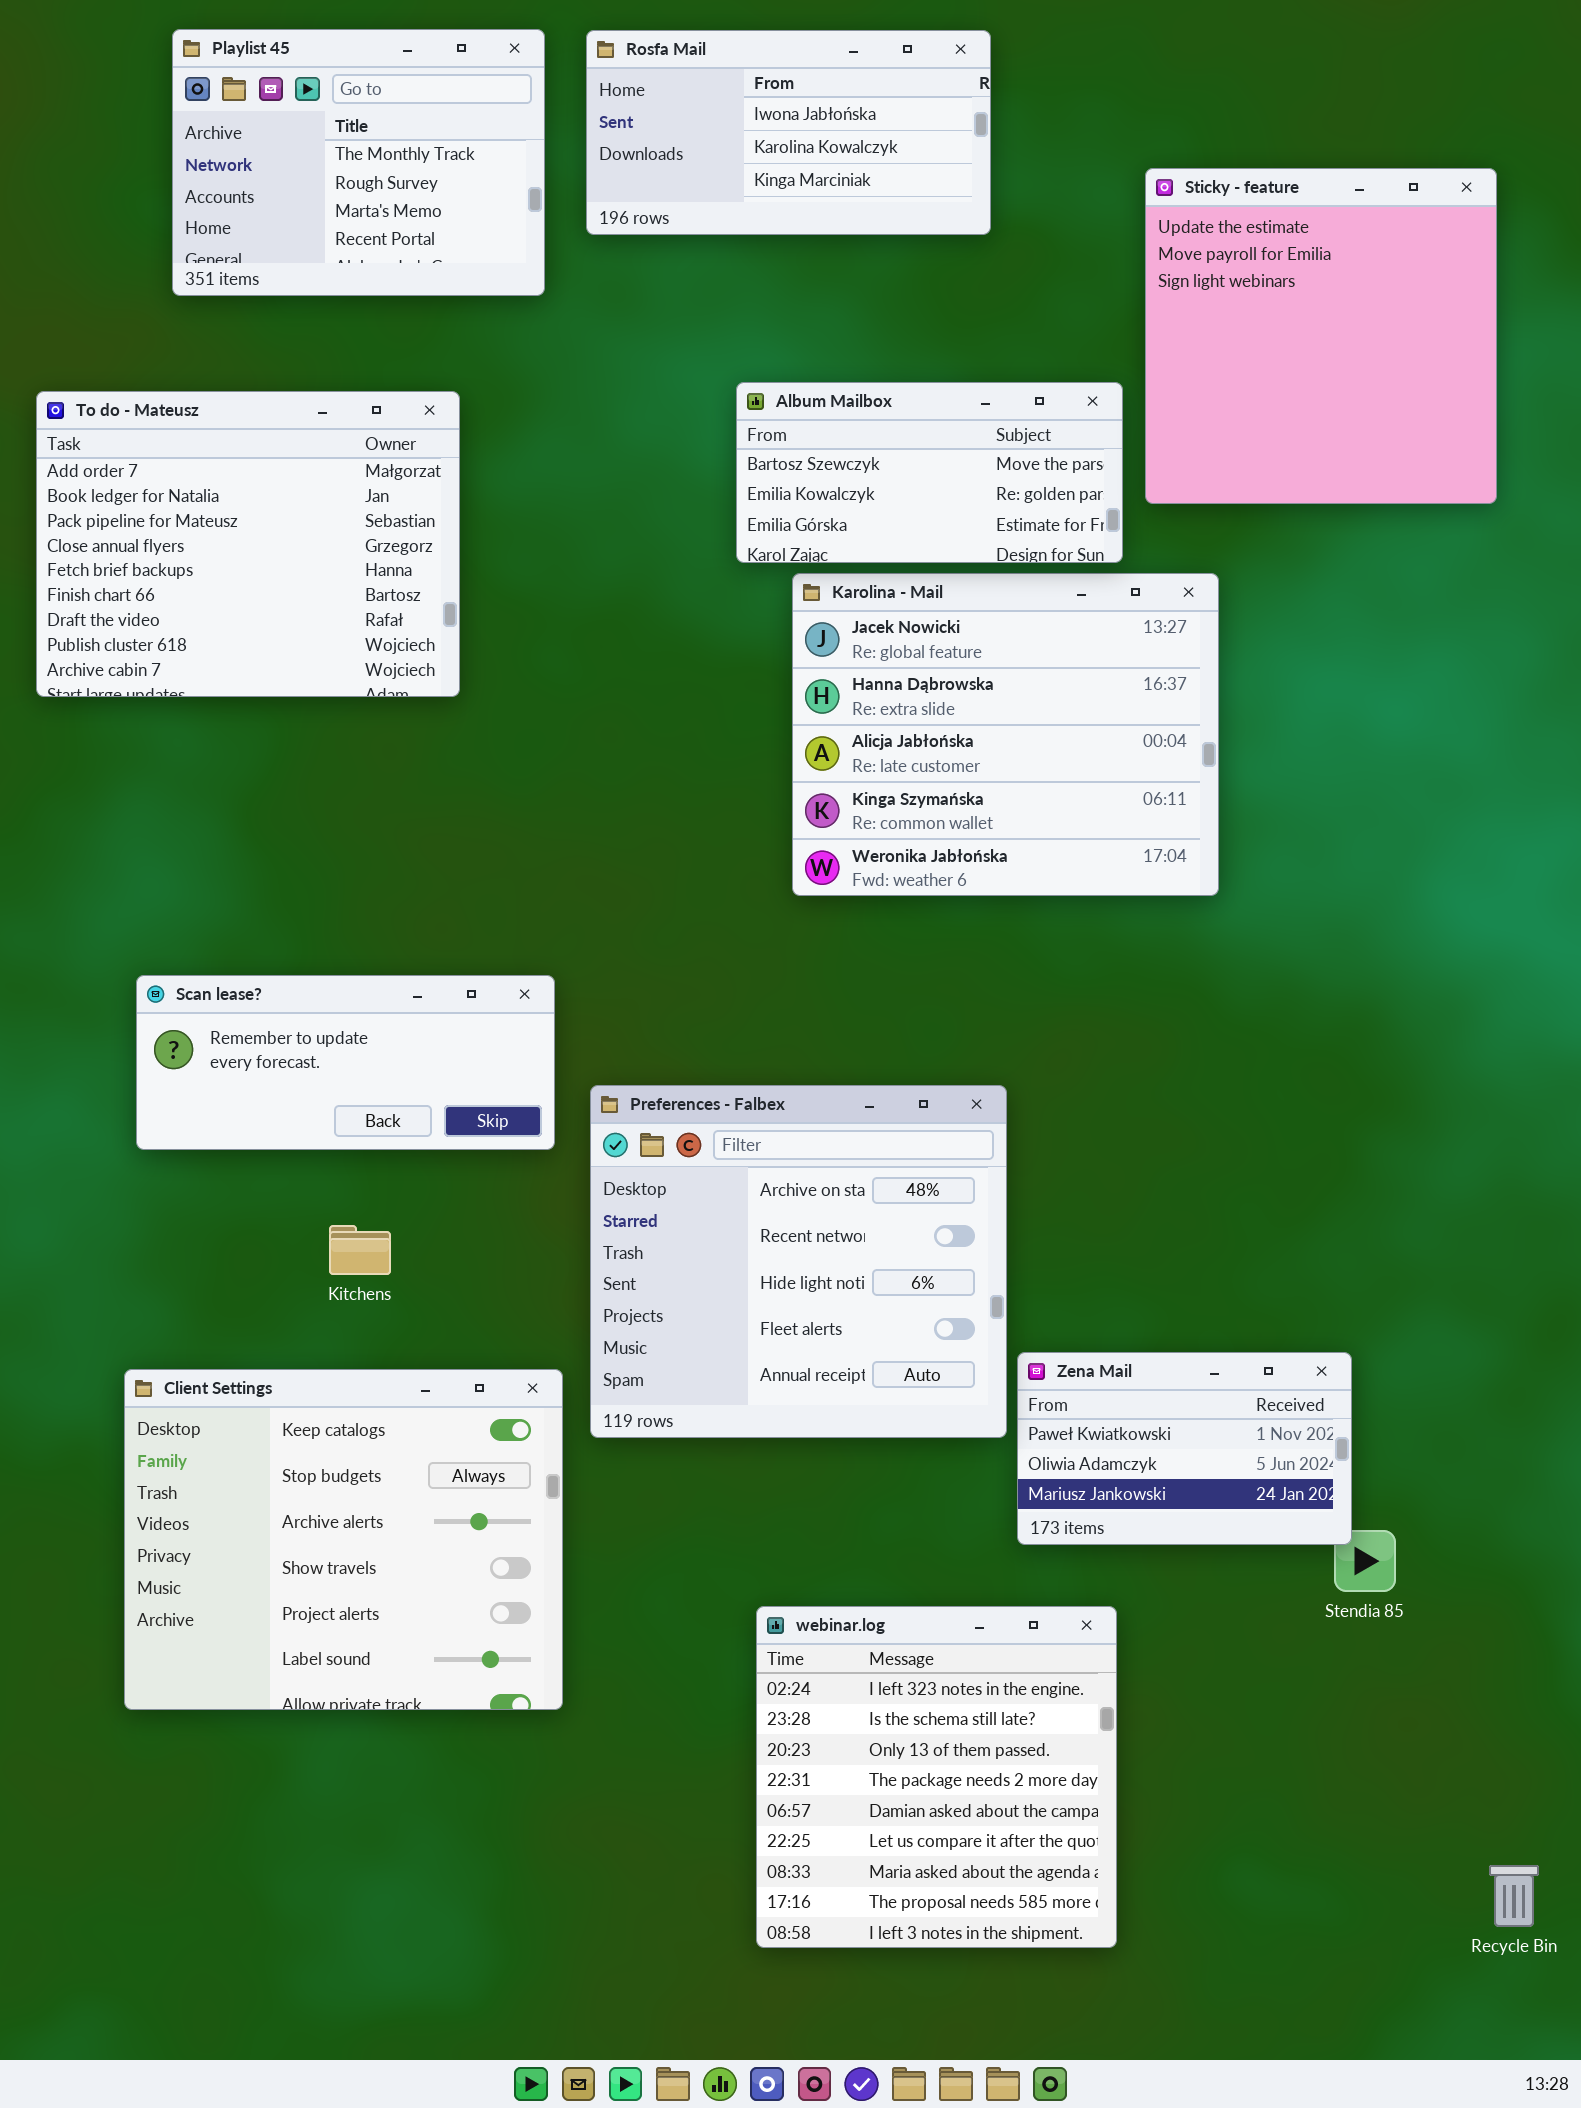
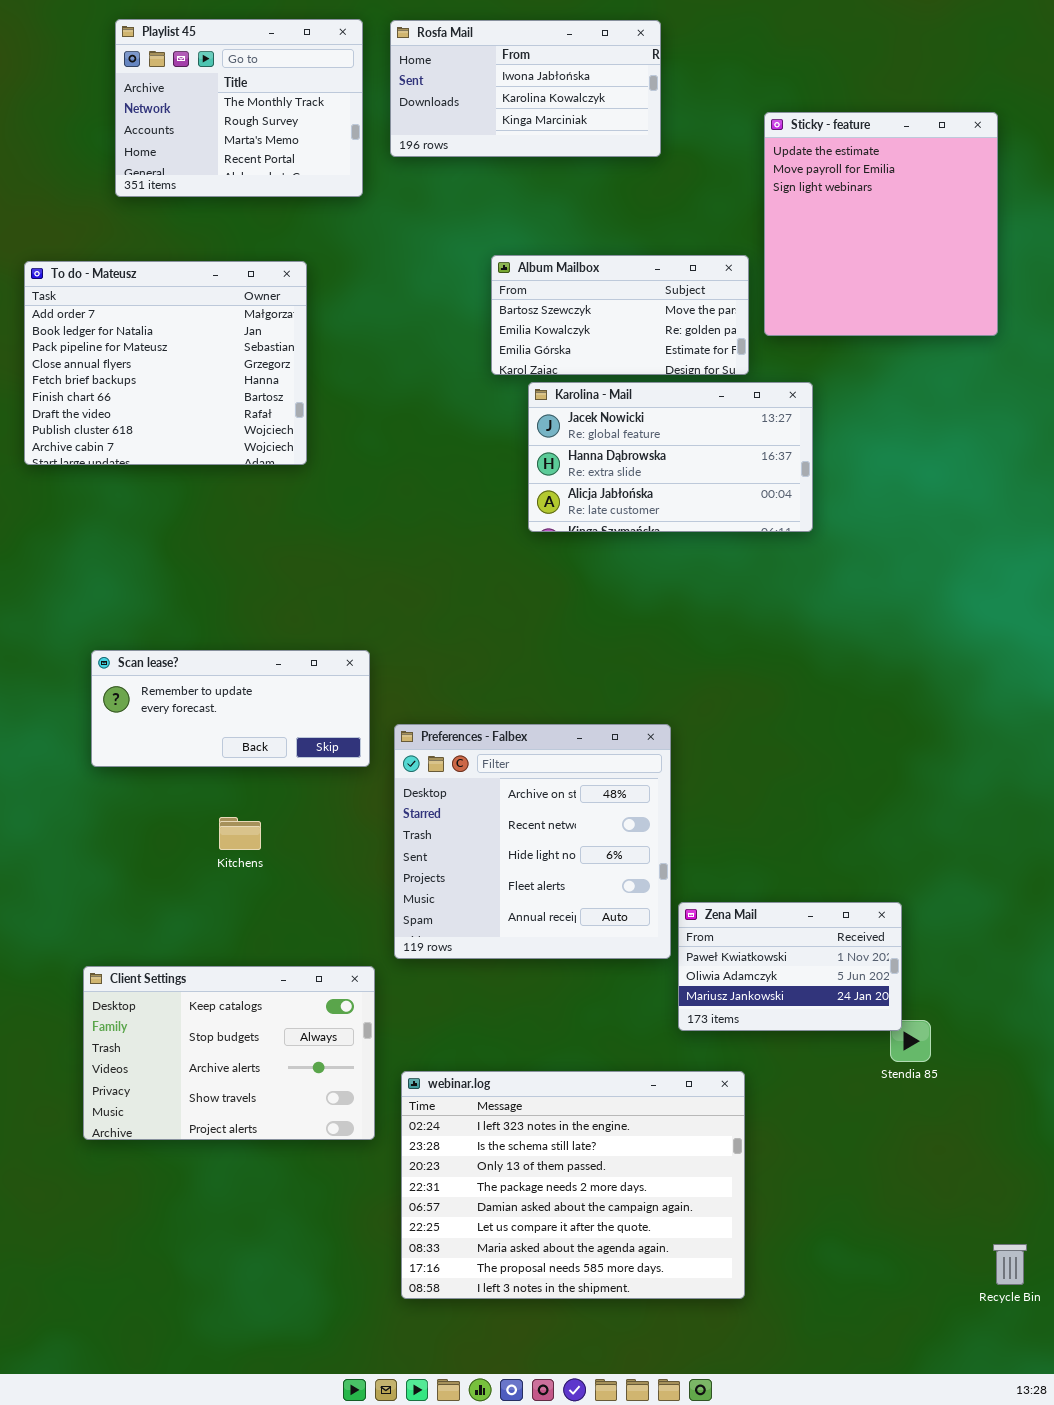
Karolina - Mail: [792,573,1219,896] -> [528,382,813,532], resized
Client Settings: [124,1369,563,1710] -> [83,966,375,1140], resized
webinar.log: [756,1606,1117,1948] -> [401,1071,745,1299], resized

